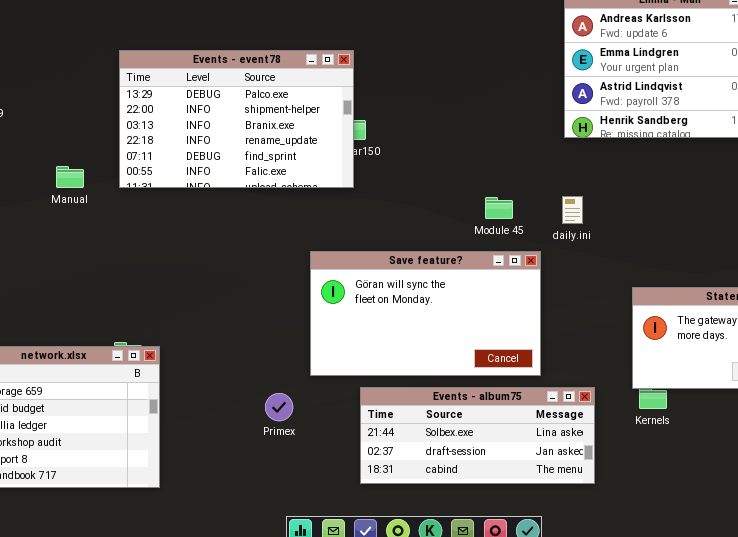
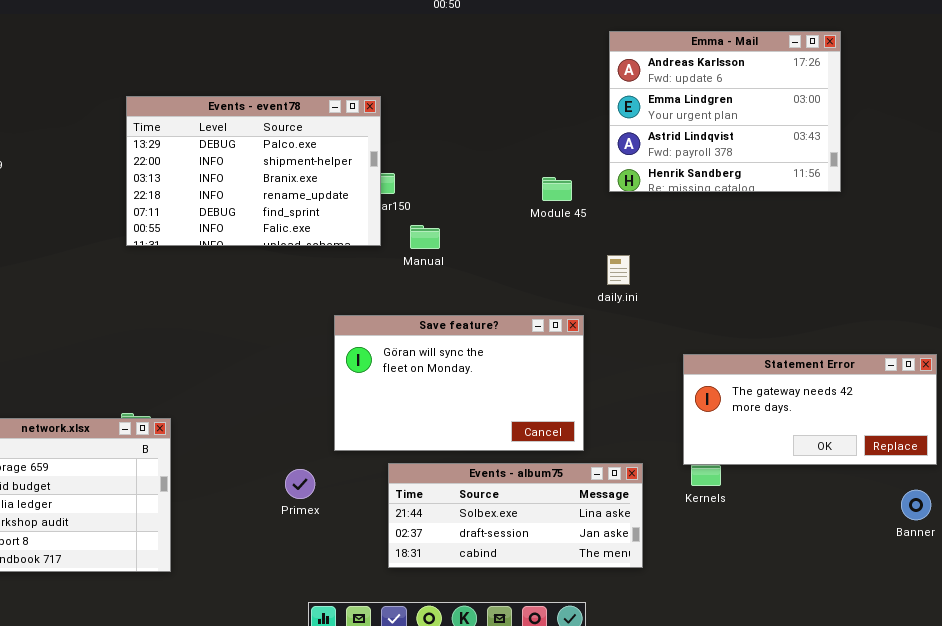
Manual: [56,166,84,188] -> [410,225,440,249], moved
Module 45: [485,197,513,219] -> [542,177,572,201], moved

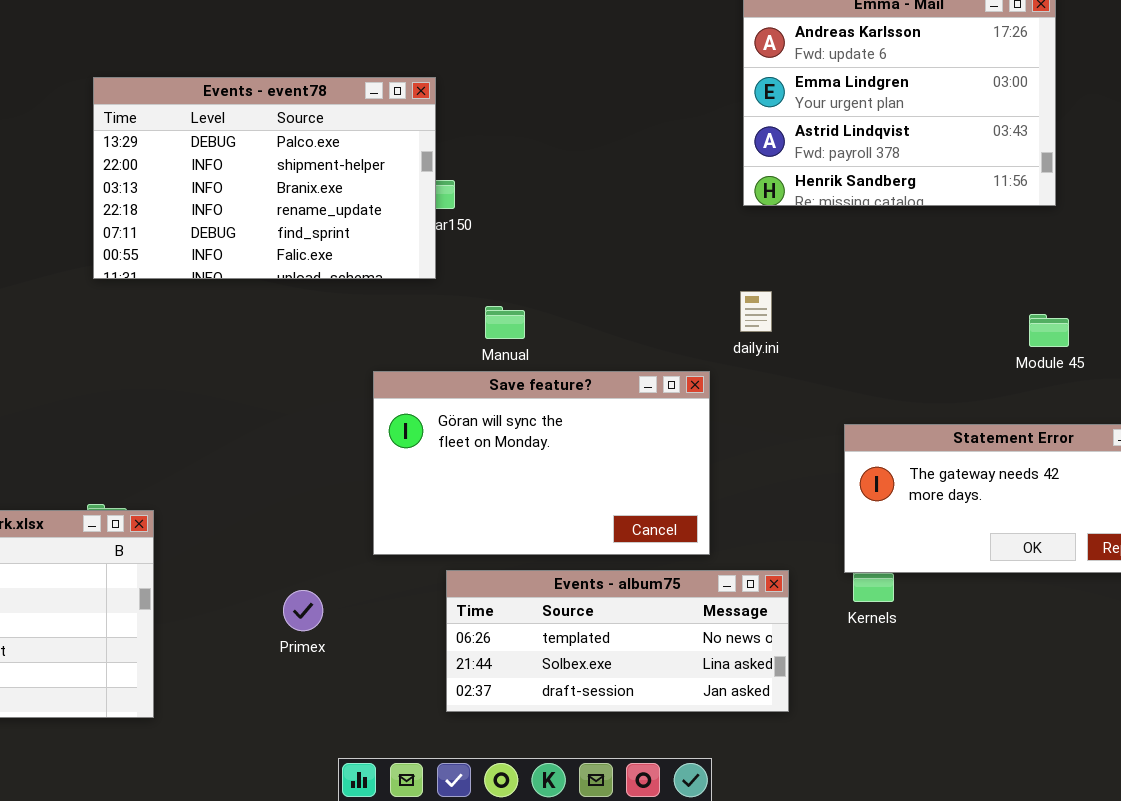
Module 45: [542,177,572,201] -> [1029,314,1069,347], moved
Manual: [410,225,440,249] -> [485,306,525,339], moved
Events - album75: [388,463,643,568] -> [446,570,789,712], scrolled up 1 row
Primex: [285,469,315,499] -> [283,590,323,631], moved

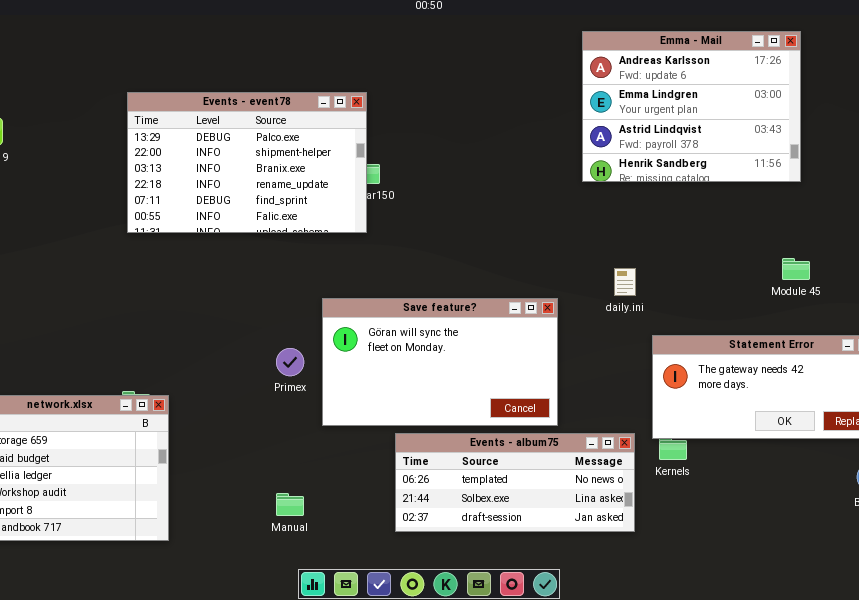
daily.ini: [740,291,772,332] -> [614,268,636,296], moved
Manual: [485,306,525,339] -> [276,493,304,516], moved
Events - album75: [446,570,789,712] -> [395,433,635,532], moved
Primex: [283,590,323,631] -> [276,348,304,376], moved

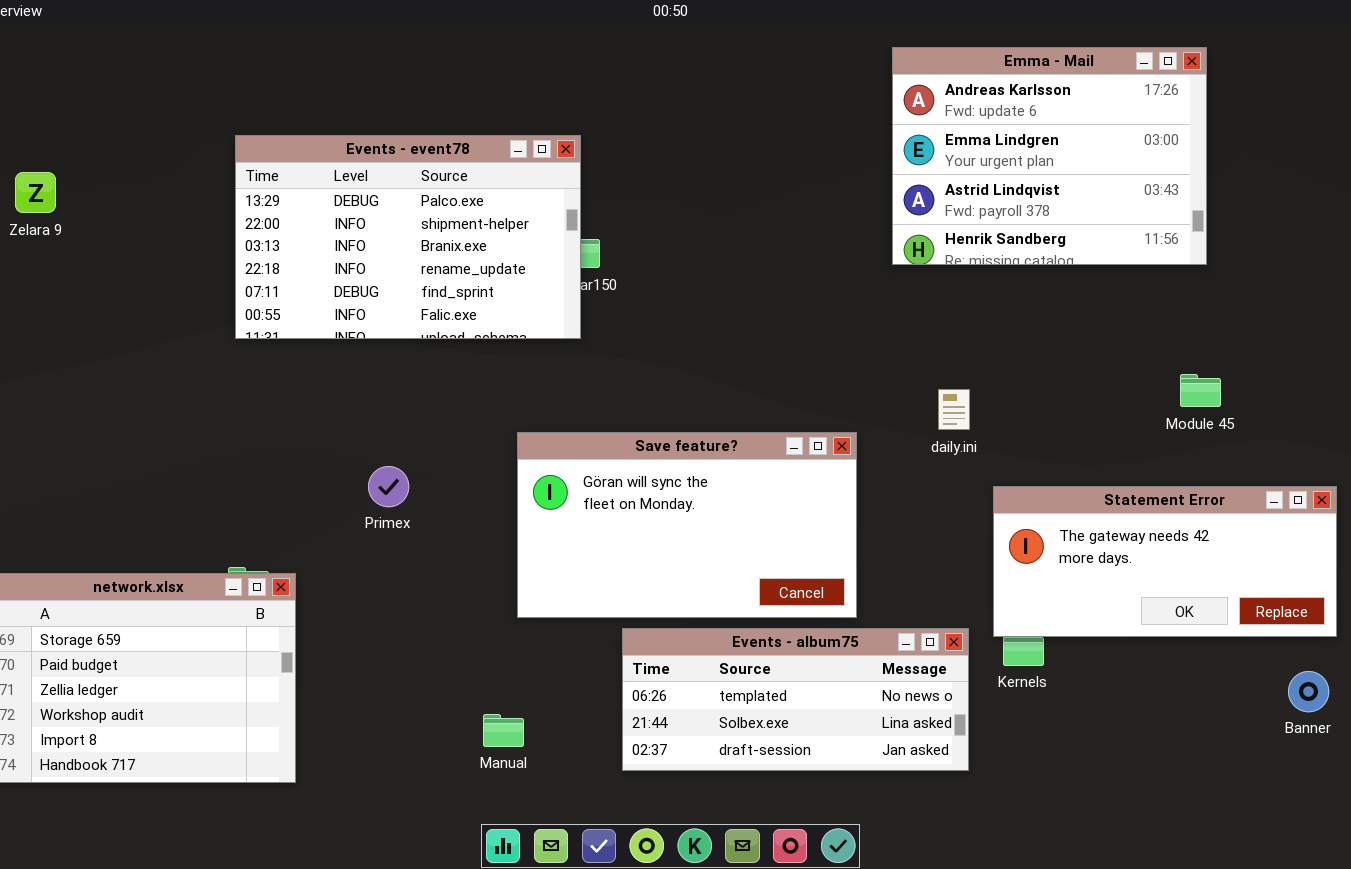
Primex: [276,348,304,376] -> [368,466,409,507], moved
Manual: [276,493,304,516] -> [483,714,524,747], moved

